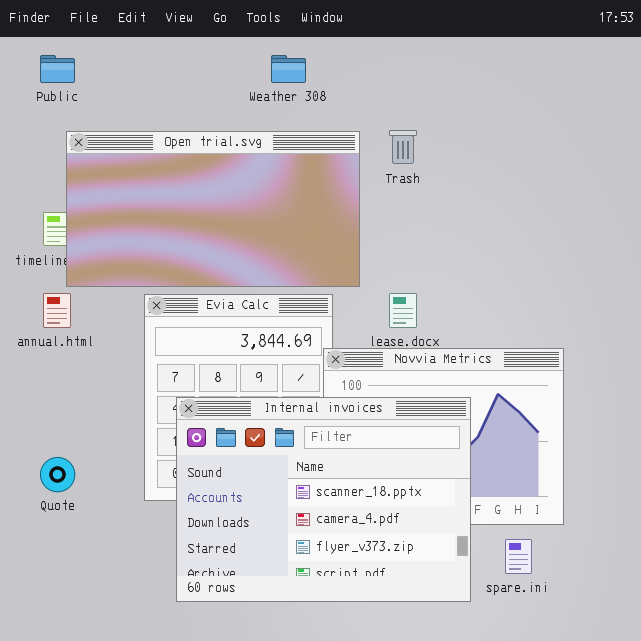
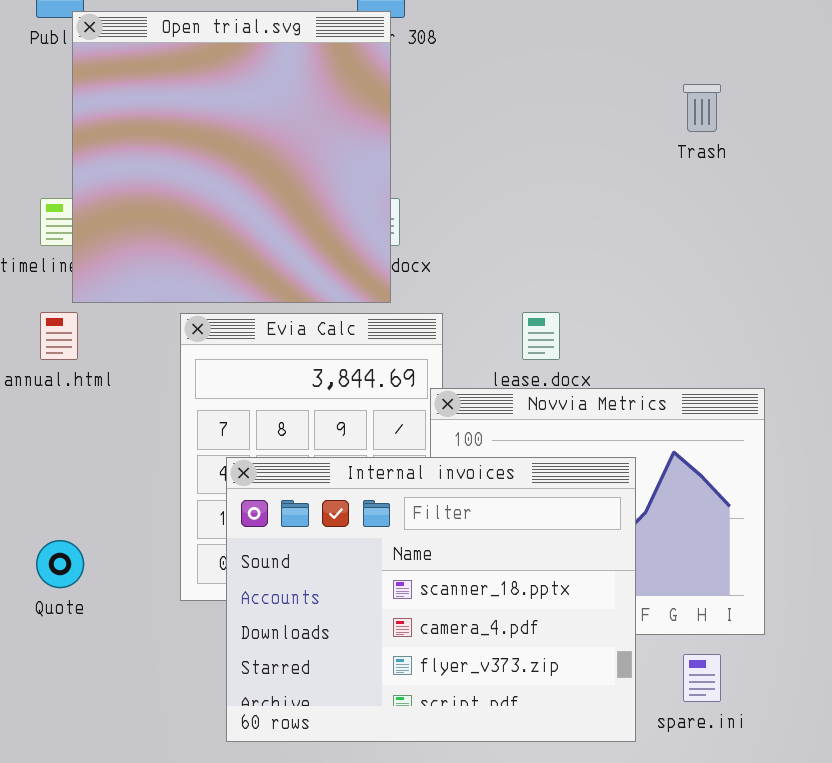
Trash: [389,130,417,164] -> [683,84,721,132], moved
Open trial.svg: [66,131,360,287] -> [72,11,391,303], resized

